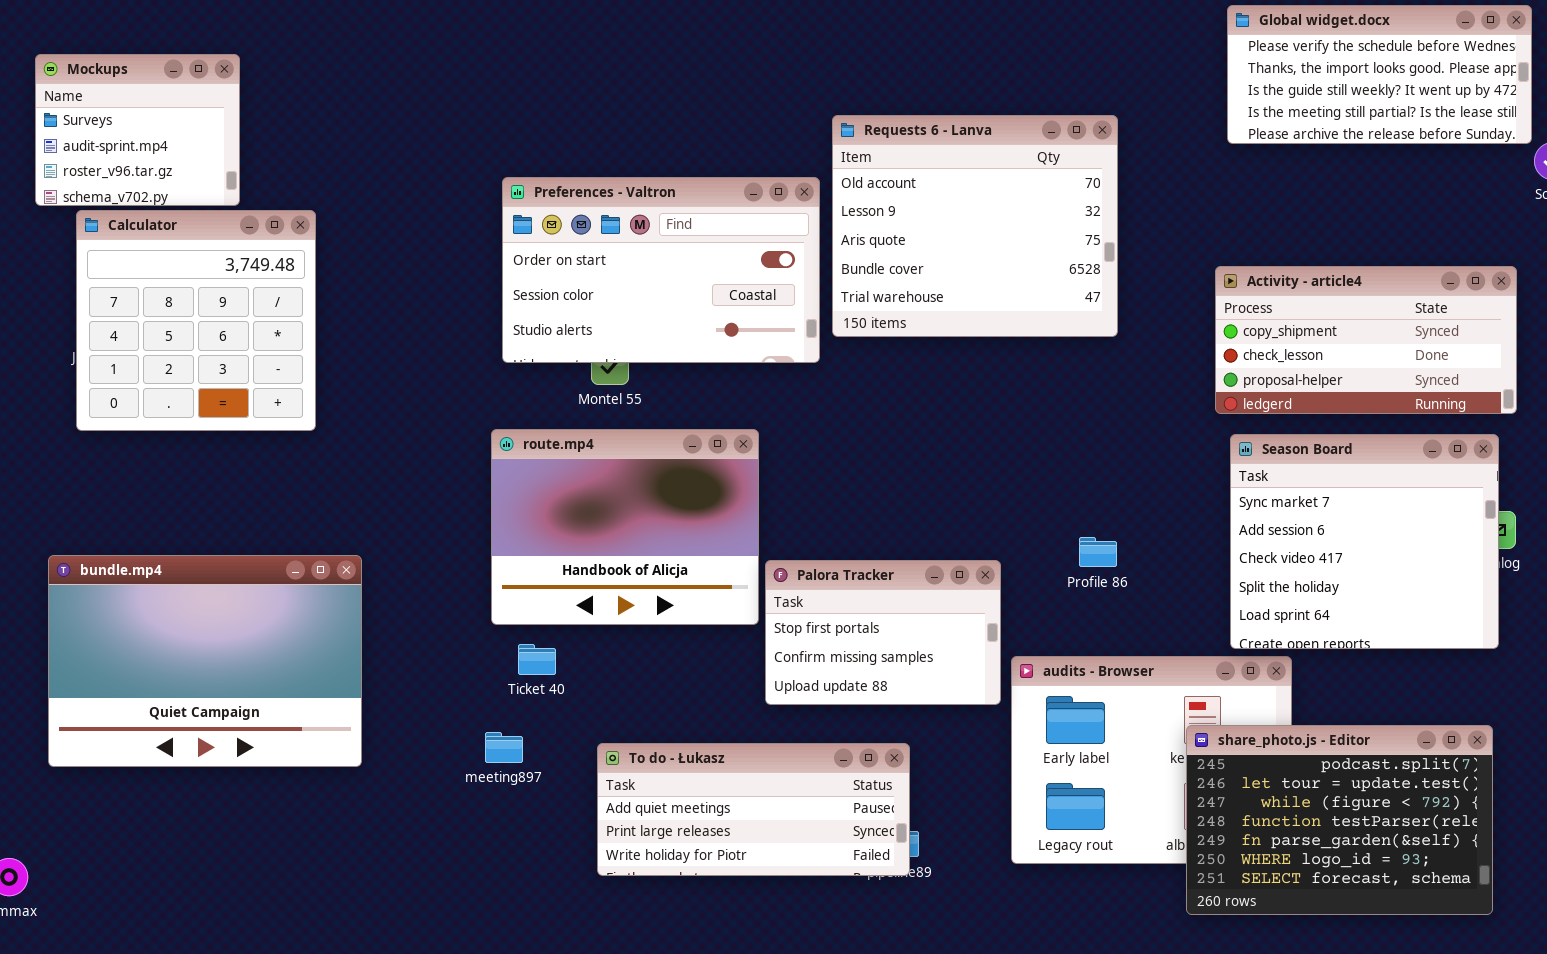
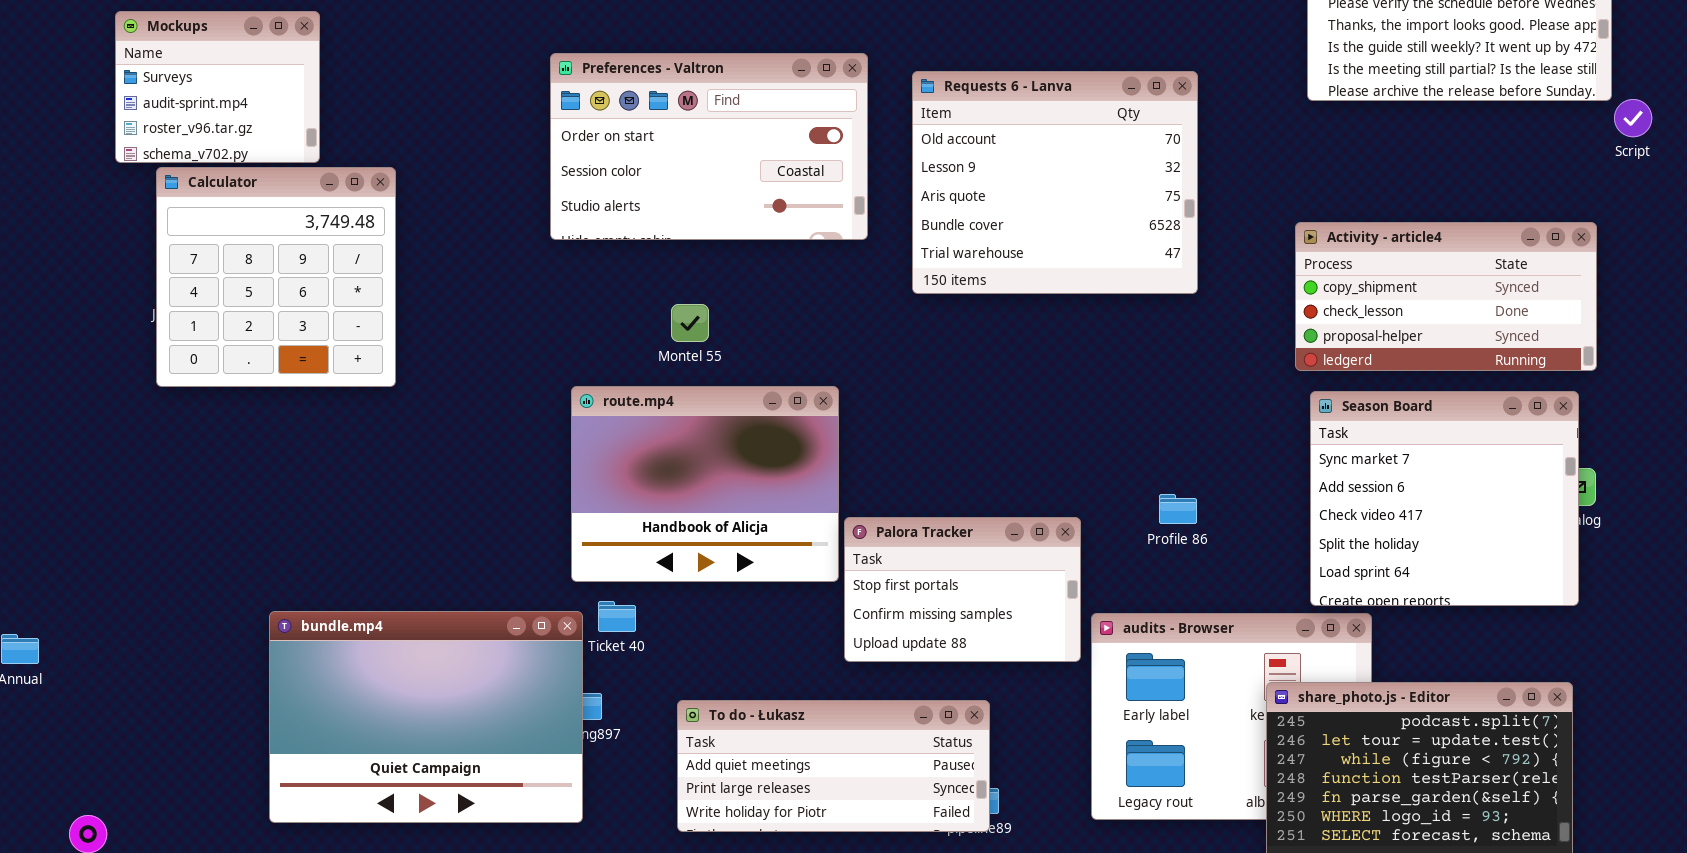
Preferences - Valtron: [502,177,820,363] -> [550,53,868,240], moved
bundle.mp4: [48,555,362,767] -> [269,611,583,823], moved

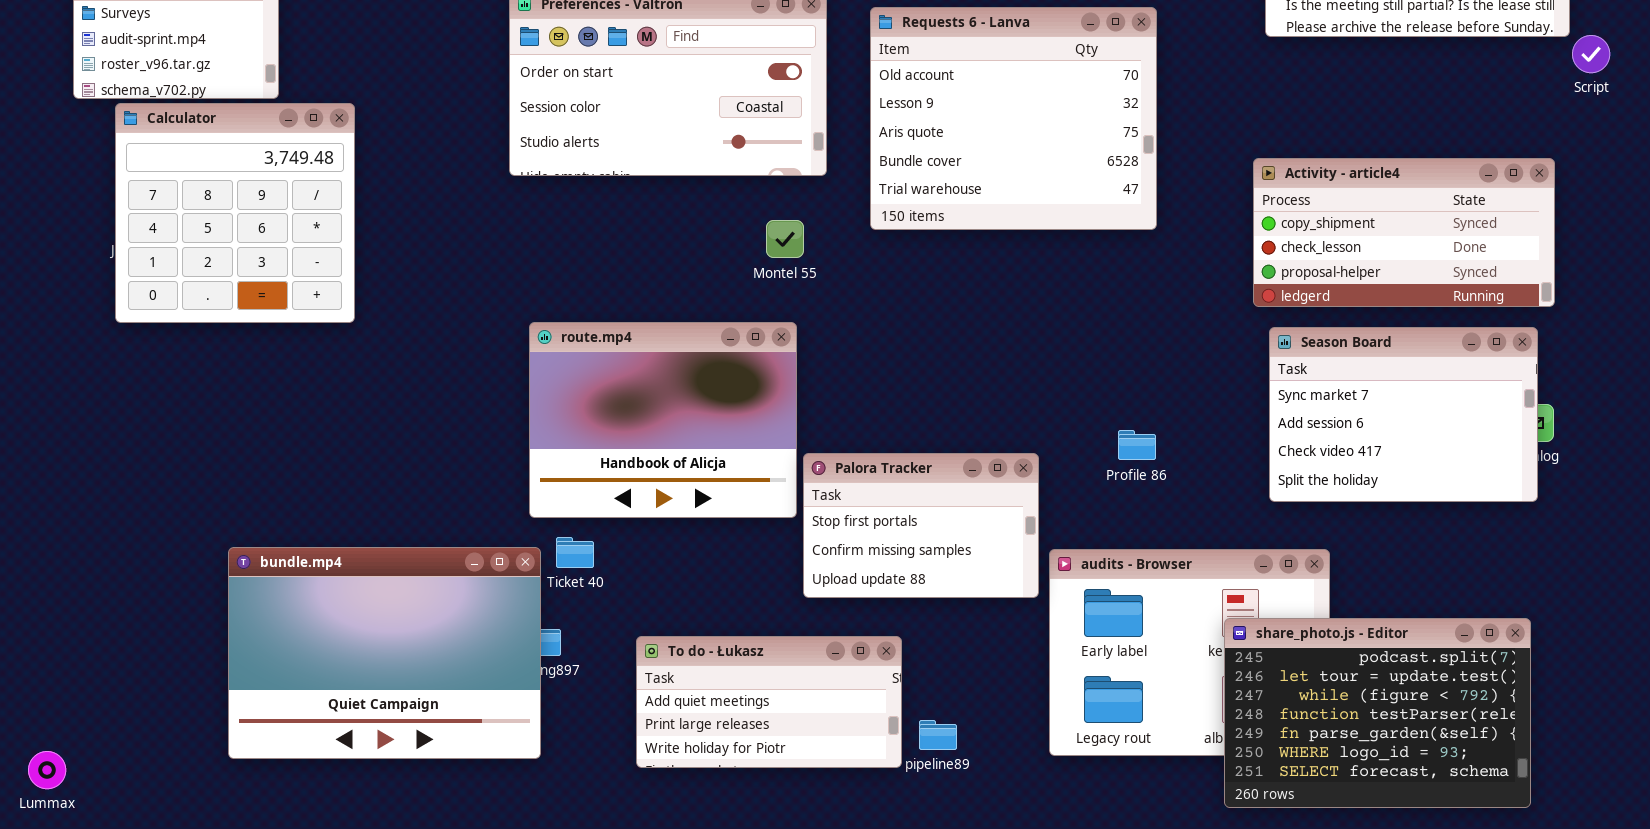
Montel 55: [671,304,709,342] -> [766,220,804,258], moved
Season Board: [1310,391,1579,606] -> [1269,327,1538,502], resized
To do - Łukasz: [677,700,990,832] -> [636,636,902,768], resized

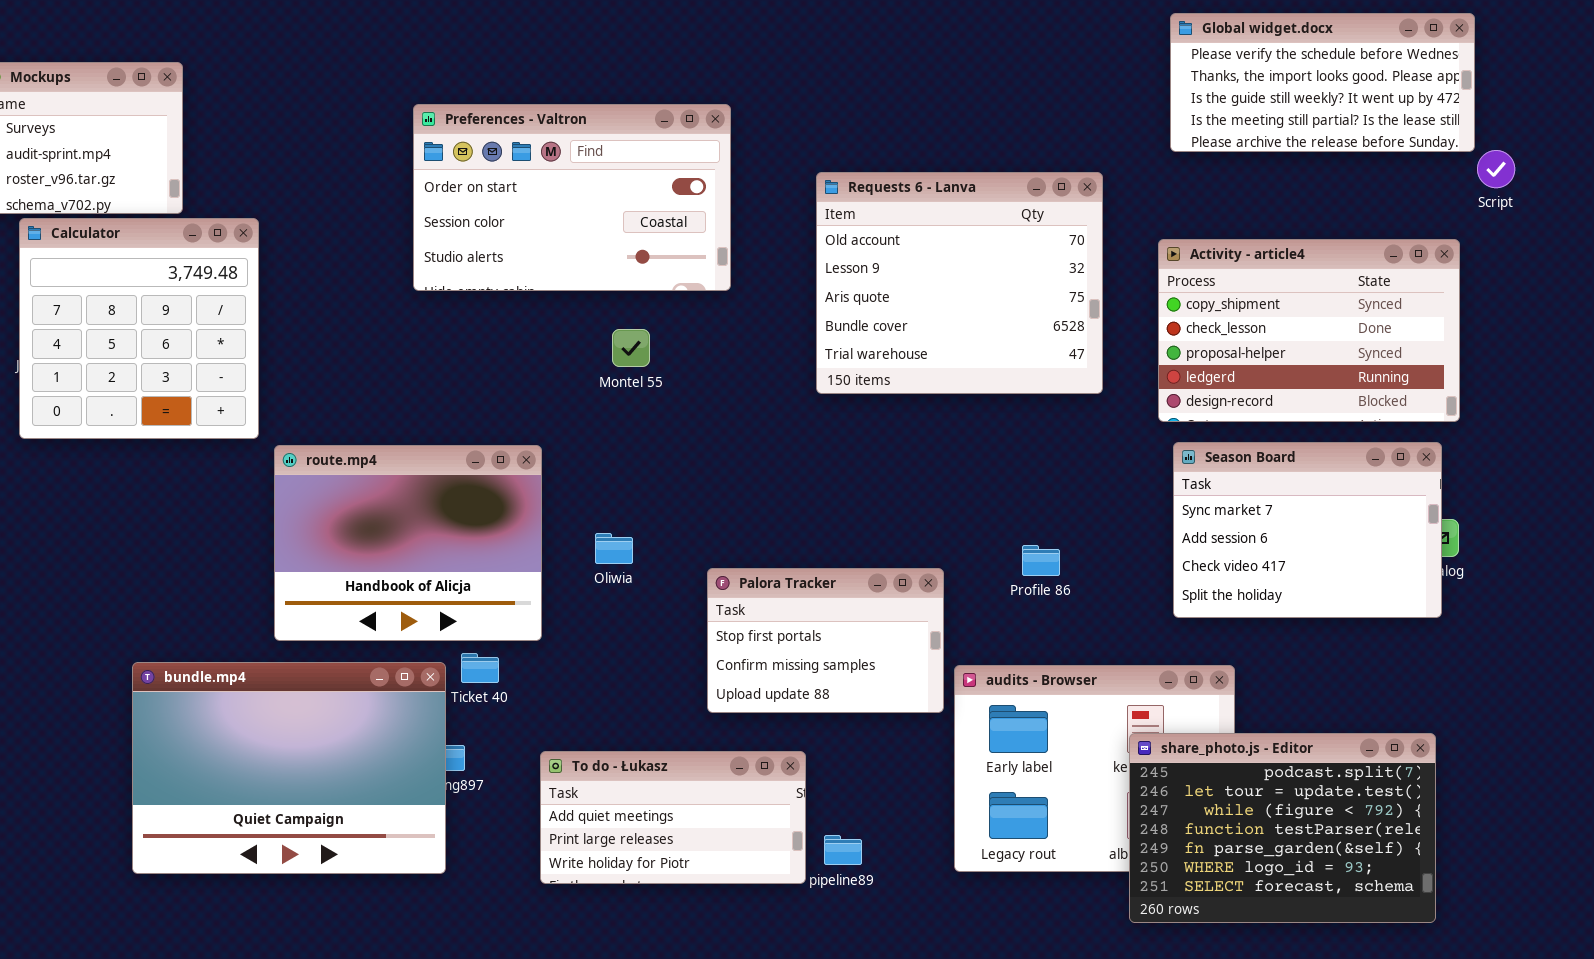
Requests 6 - Lanva: [870,7,1157,230] -> [816,172,1103,394], moved
Activity - article4: [1253,158,1555,307] -> [1158,239,1460,422], resized
Montel 55: [766,220,804,258] -> [612,329,650,367], moved
route.mp4: [529,322,797,518] -> [274,445,542,641], moved

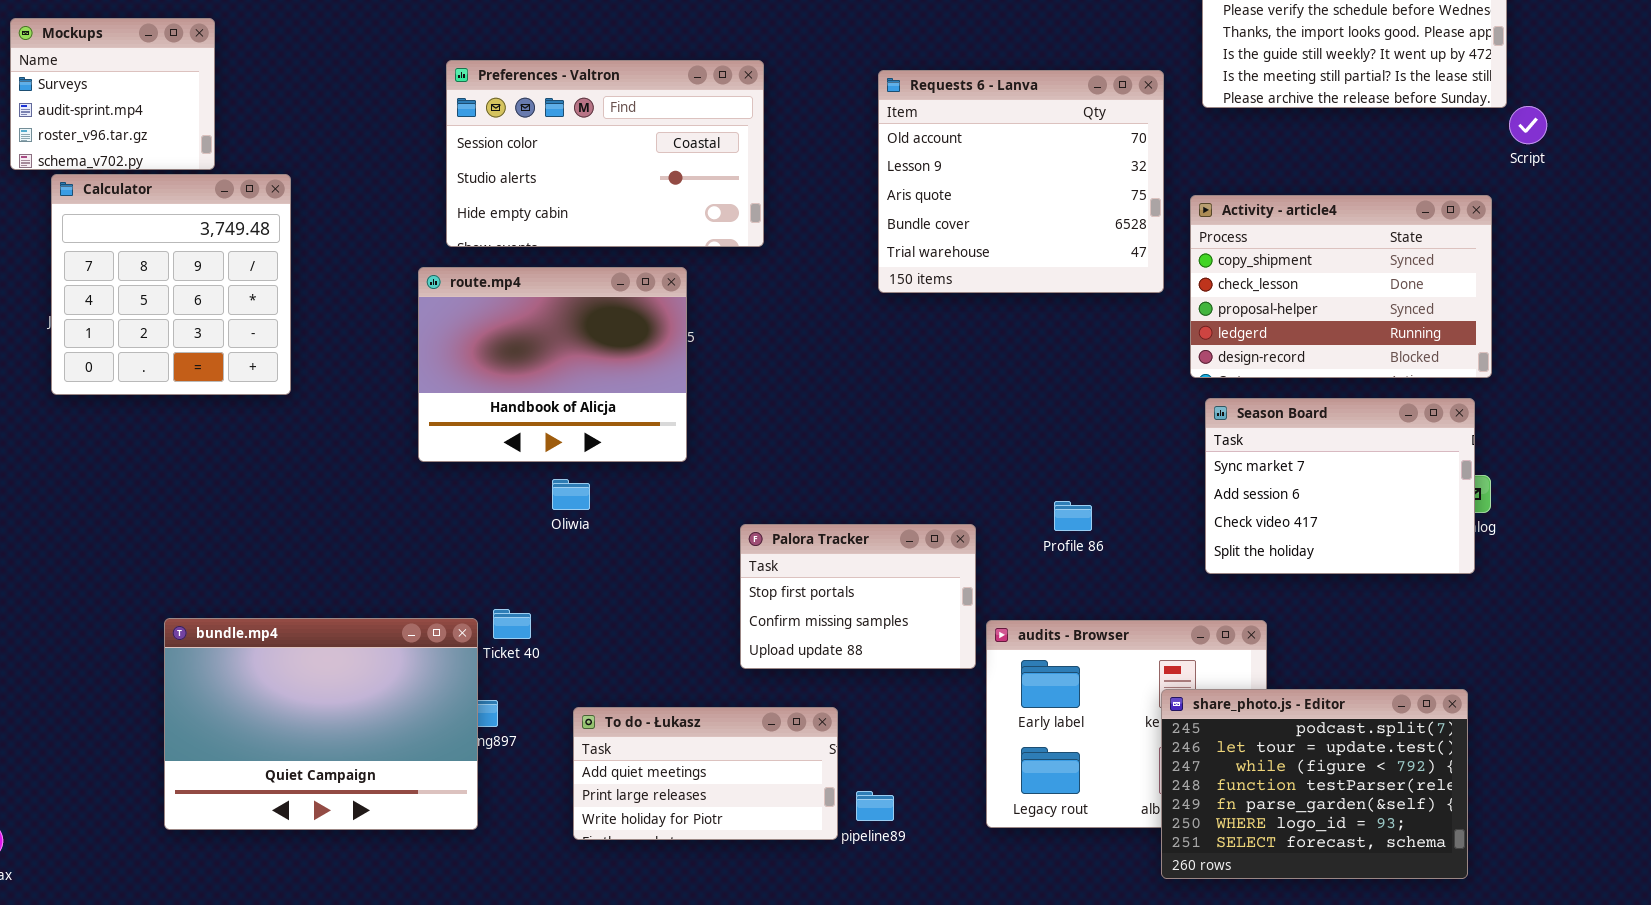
Preferences - Valtron: [413,104,731,291] -> [446,60,764,247], scrolled down 1 row
Requests 6 - Lanva: [816,172,1103,394] -> [878,70,1164,293], moved
route.mp4: [274,445,542,641] -> [418,267,687,462], moved
Oliwia: [595,533,633,564] -> [552,479,590,510], moved

